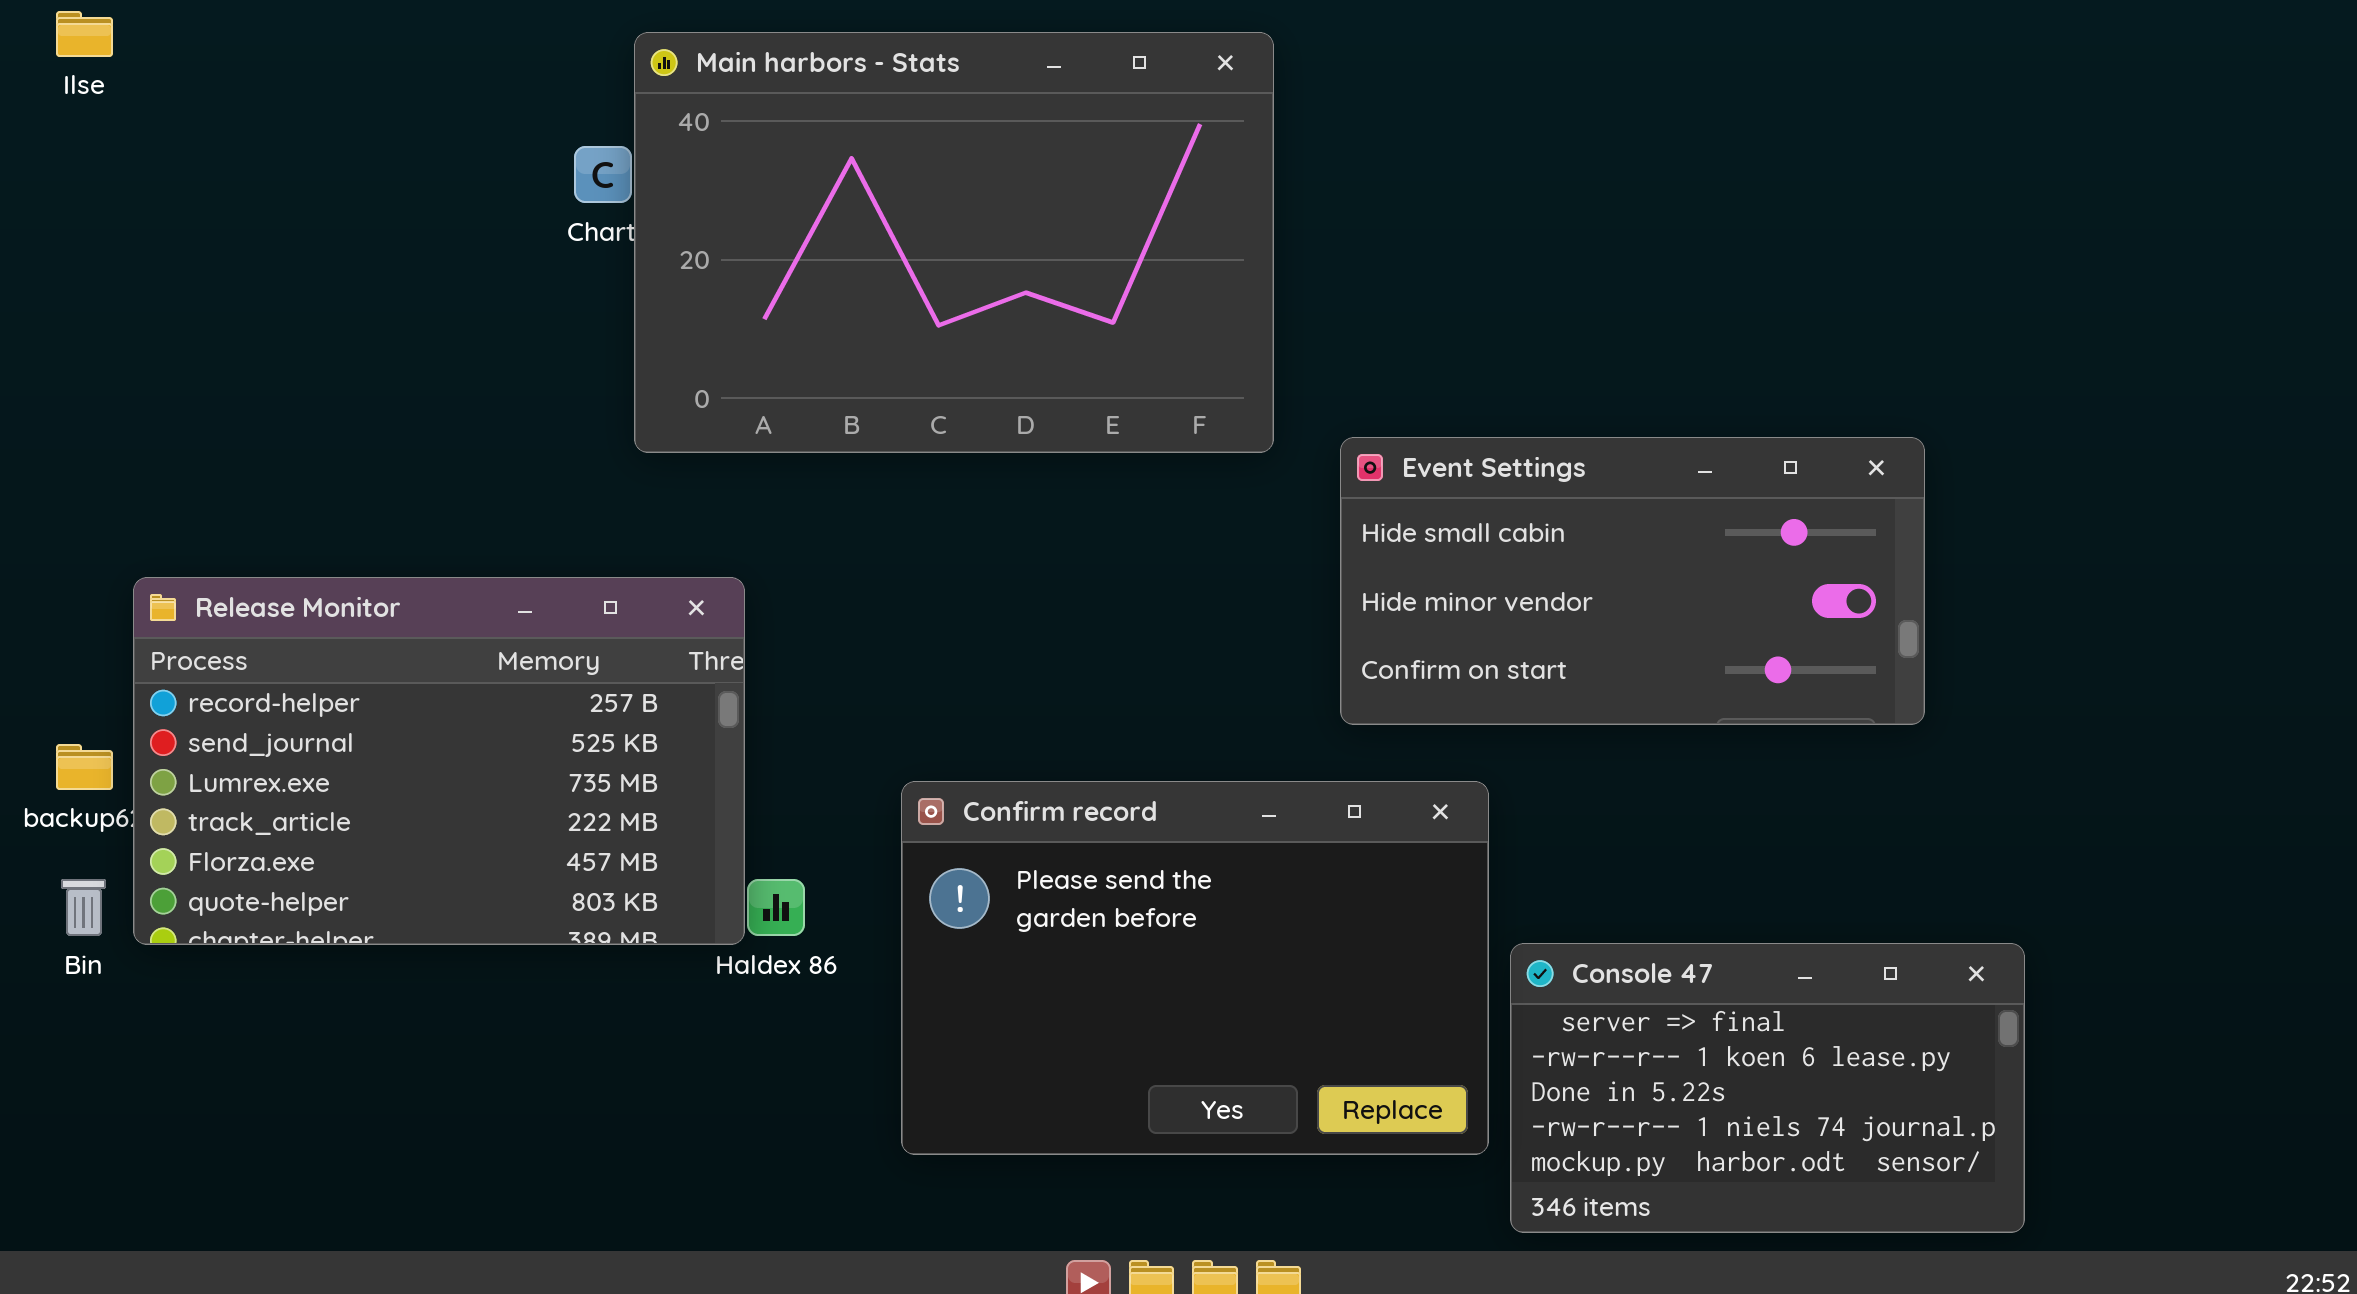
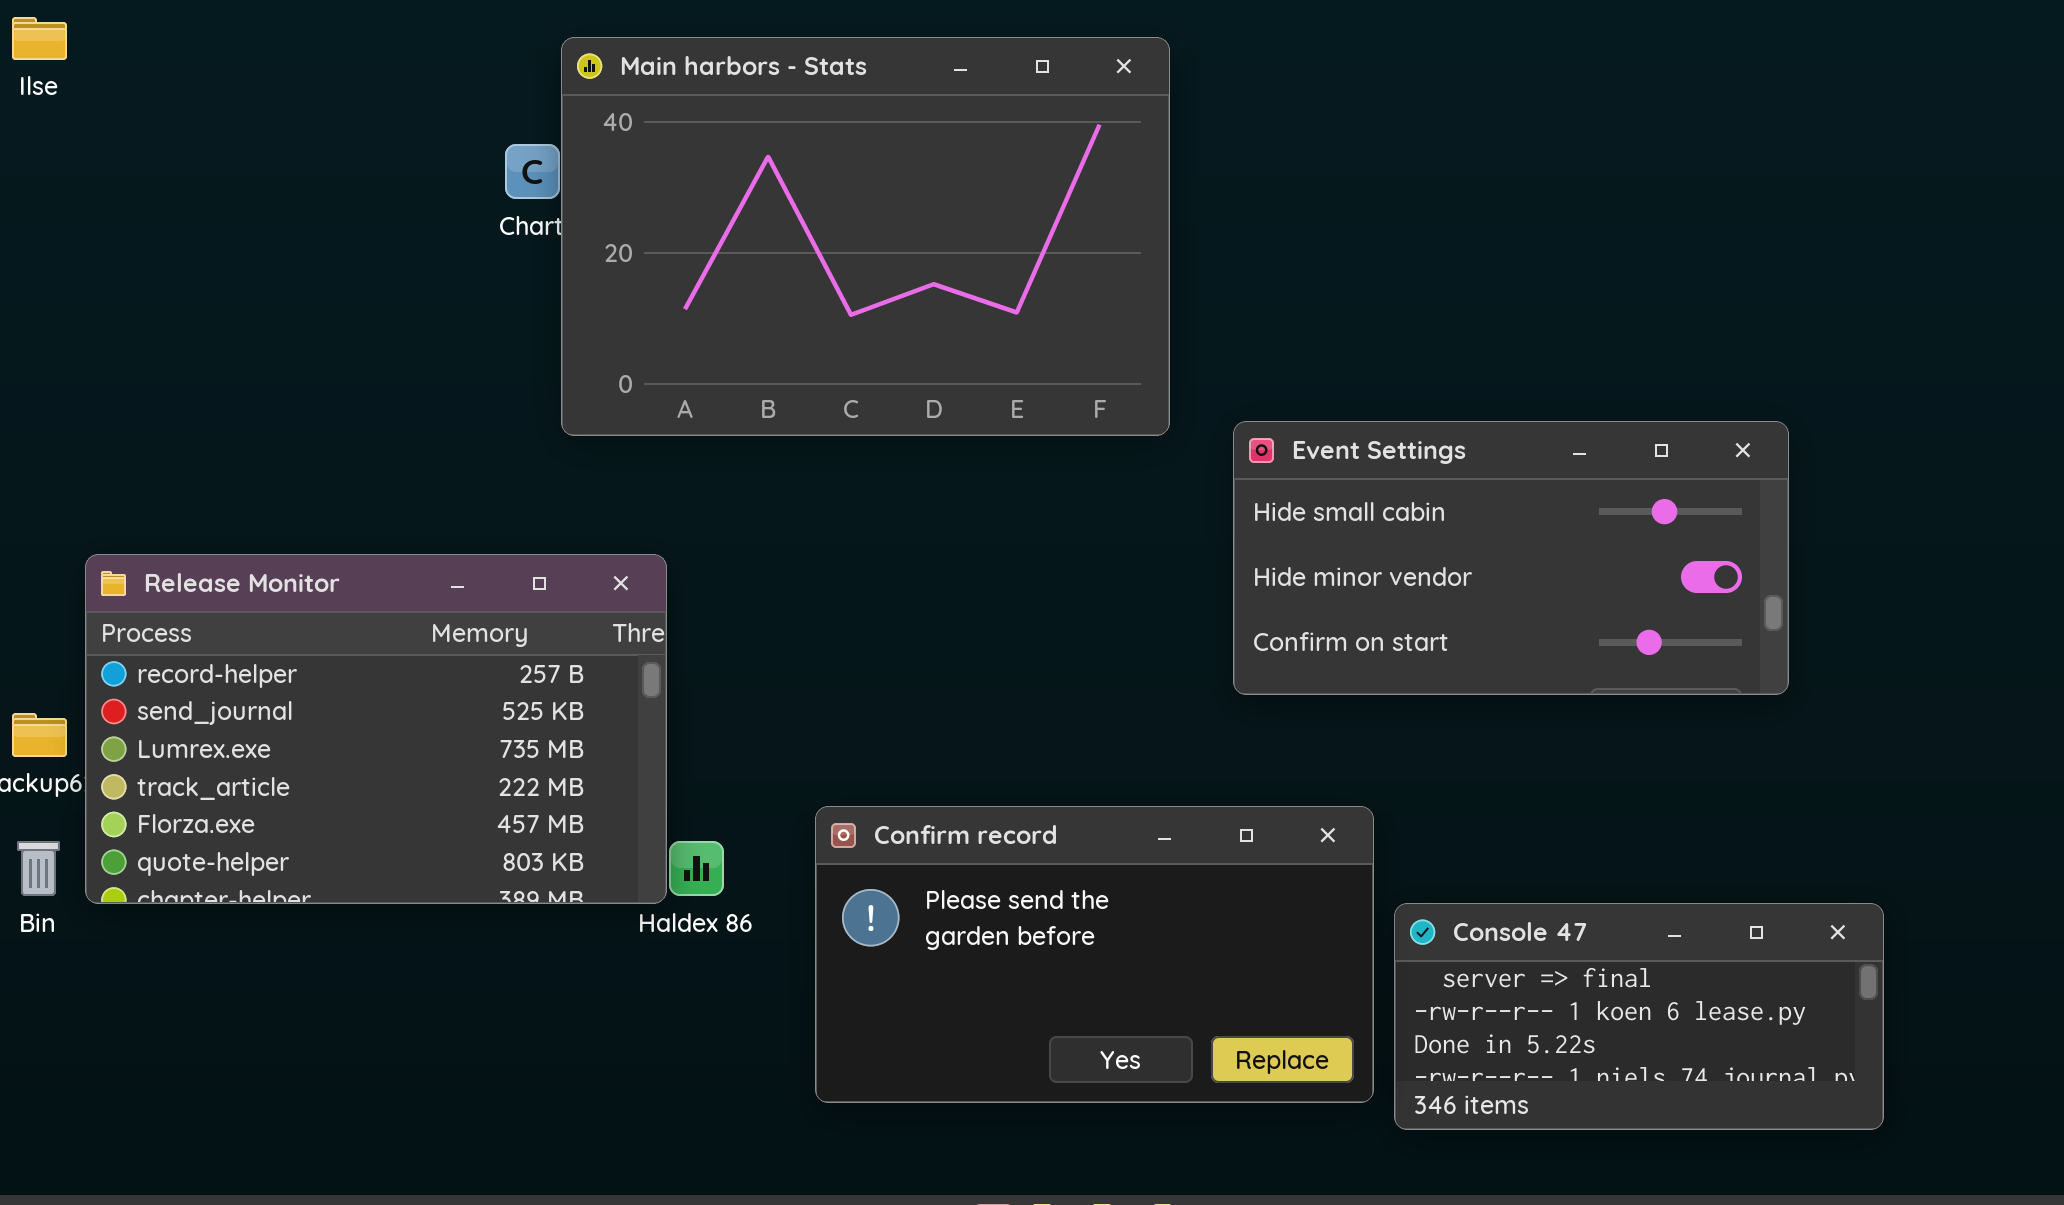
Confirm record: [901,781,1489,1155] -> [815,806,1374,1103], resized
Console 47: [1510,943,2025,1233] -> [1394,903,1884,1130], resized

